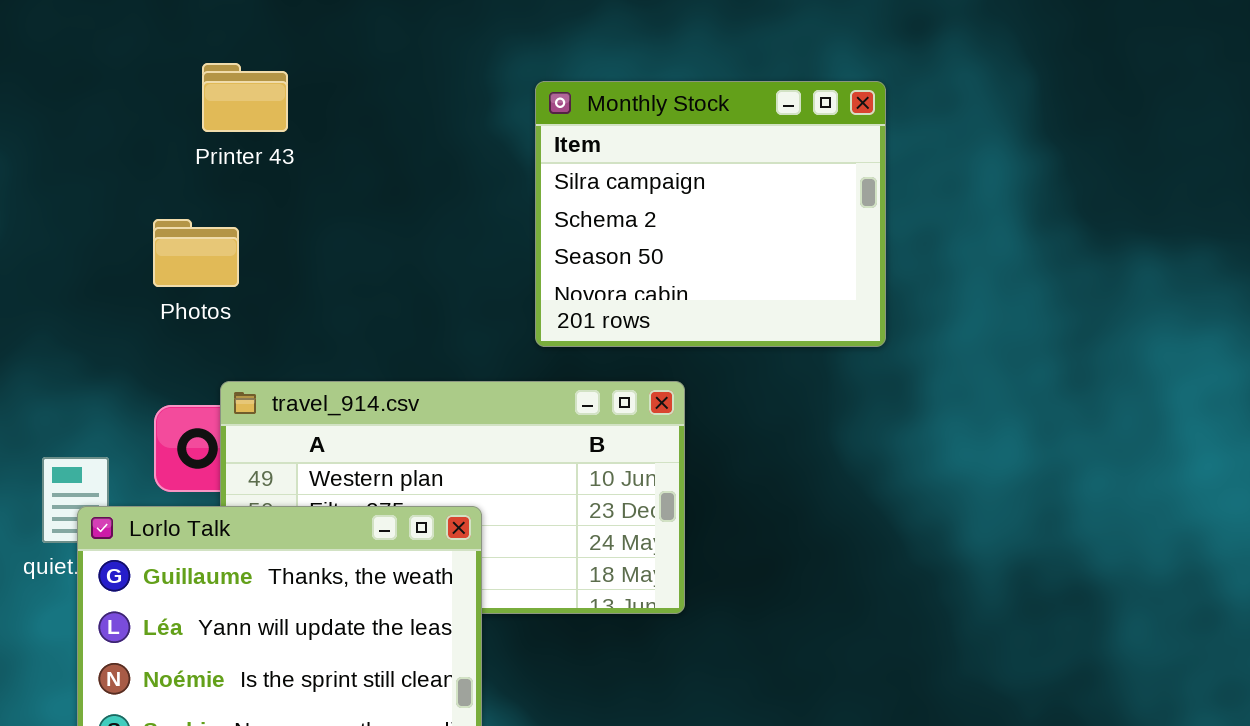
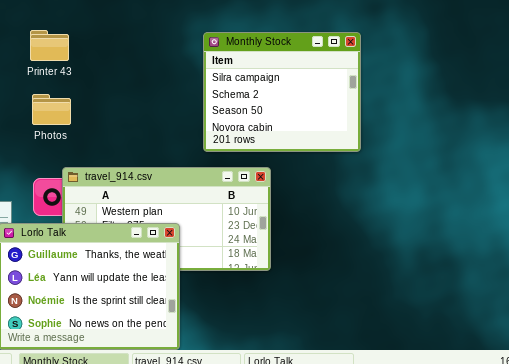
Printer 43: [202,63,288,132] -> [30,30,69,61], moved

